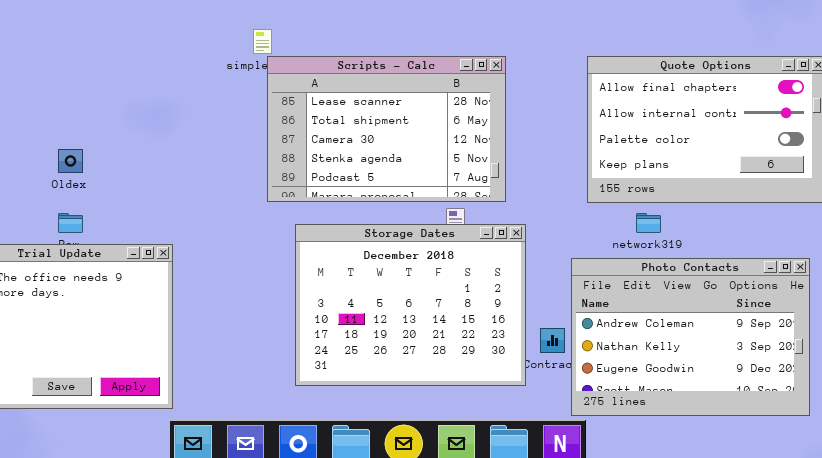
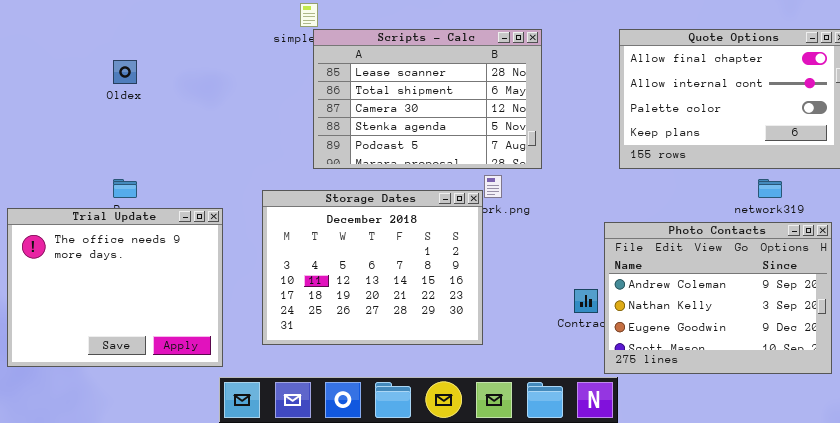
Oldex: [58,149,83,173] -> [113,60,137,84], moved
network319: [636,213,661,233] -> [758,179,782,198], moved
Storage Dates: [295,224,526,386] -> [262,190,483,345], moved

